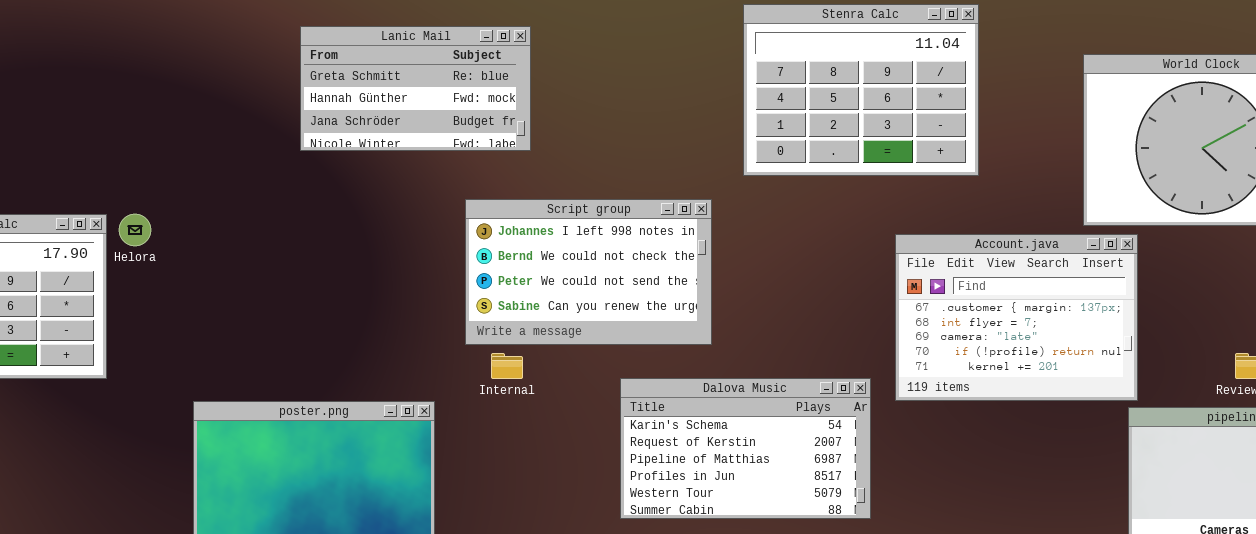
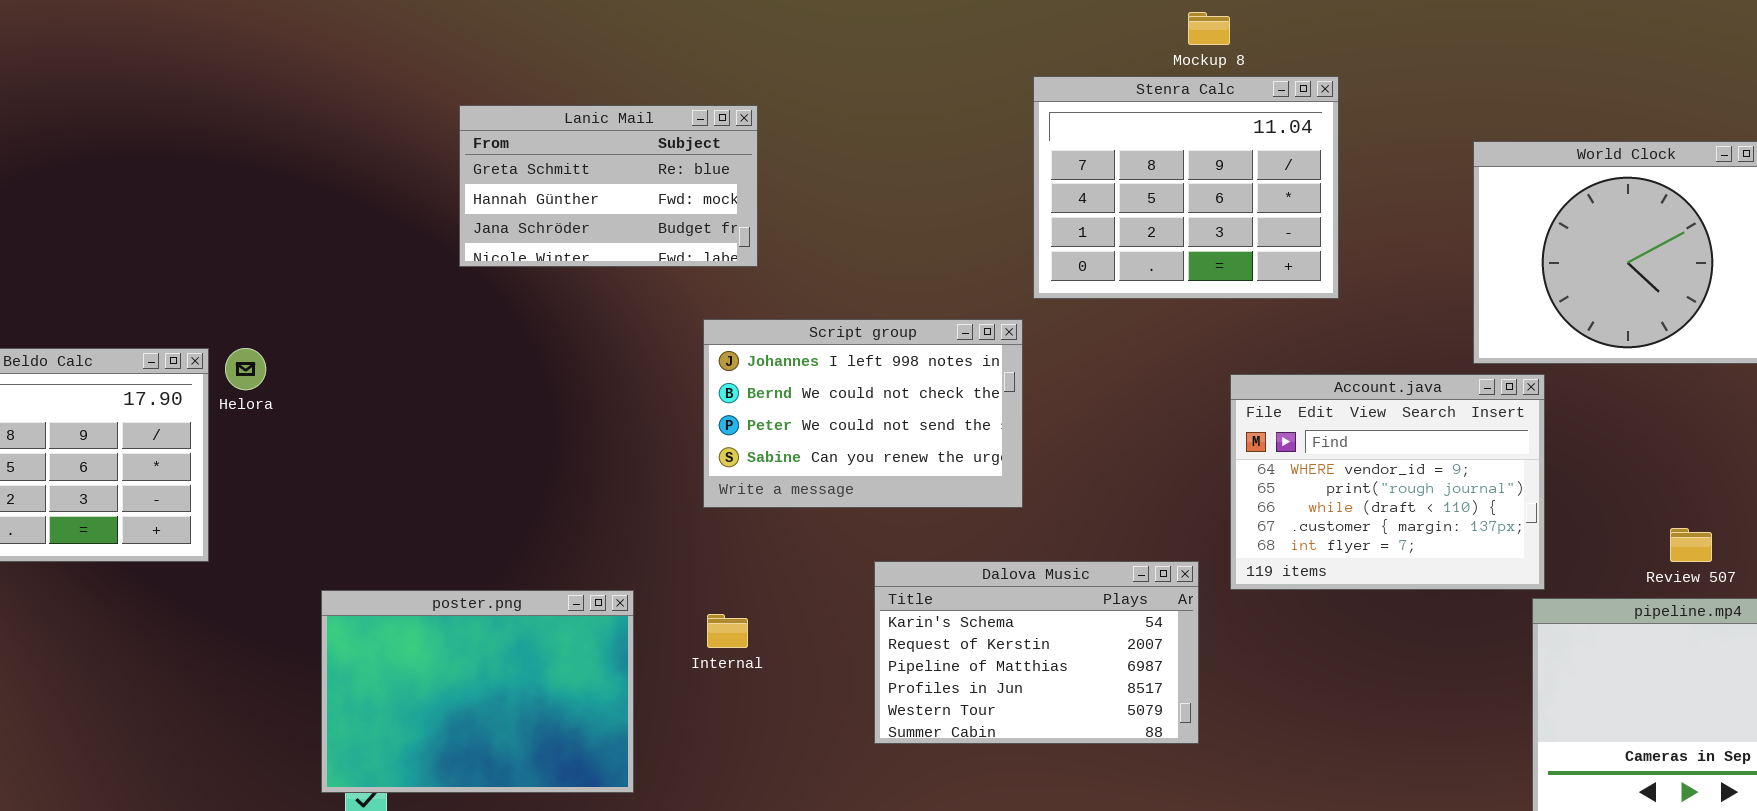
Script group: [465,199,712,345] -> [703,319,1023,508], moved
Account.java: [895,234,1138,401] -> [1230,374,1545,590], scrolled up 3 rows
Internal: [491,353,523,379] -> [707,614,748,648], moved

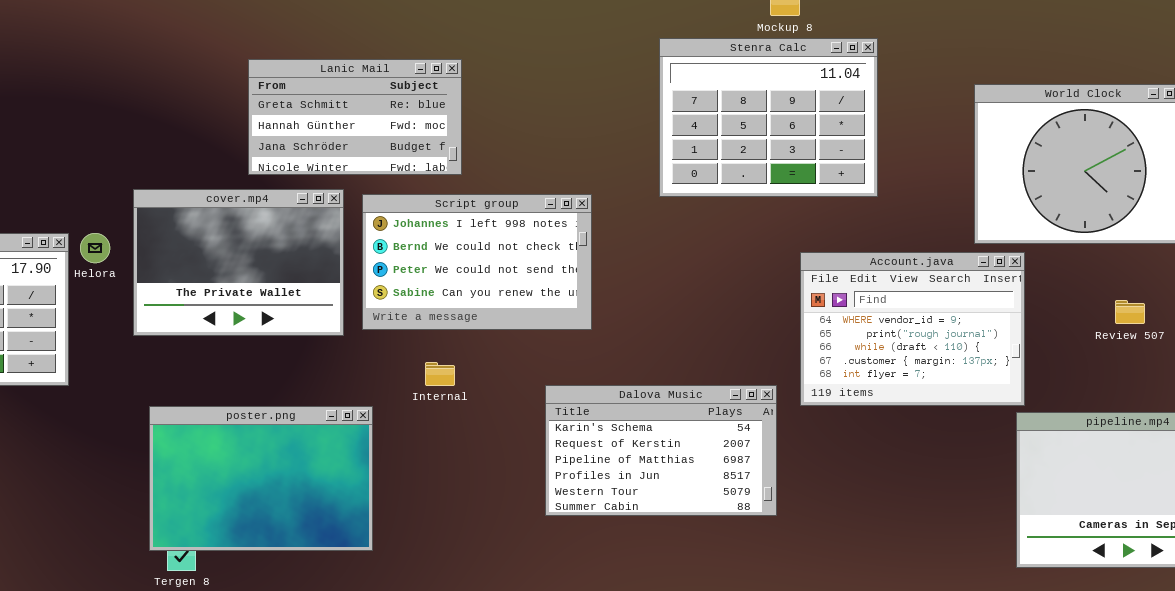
cover.mp4: none -> [133,189,344,336], opened
Script group: [703,319,1023,508] -> [362,194,592,330], moved
Review 507: [1670,528,1712,562] -> [1115,300,1145,324], moved
Internal: [707,614,748,648] -> [425,362,455,386], moved

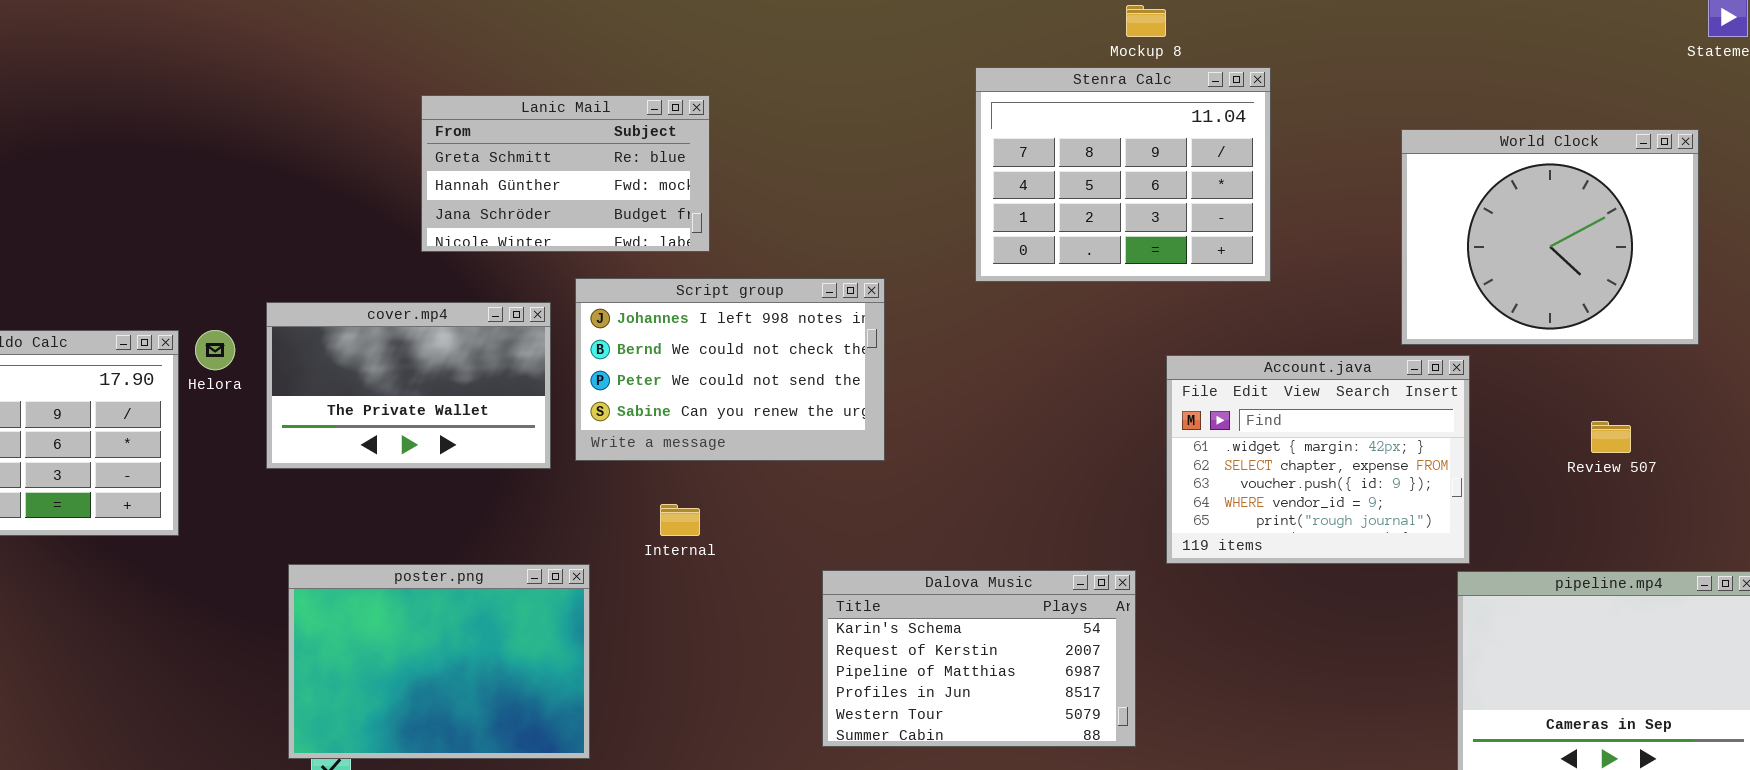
cover.mp4: [133,189,344,336] -> [266,302,551,469], resized
Account.java: [800,252,1025,406] -> [1166,355,1470,564], scrolled up 3 rows
Dalova Music: [545,385,777,516] -> [822,570,1136,747], moved

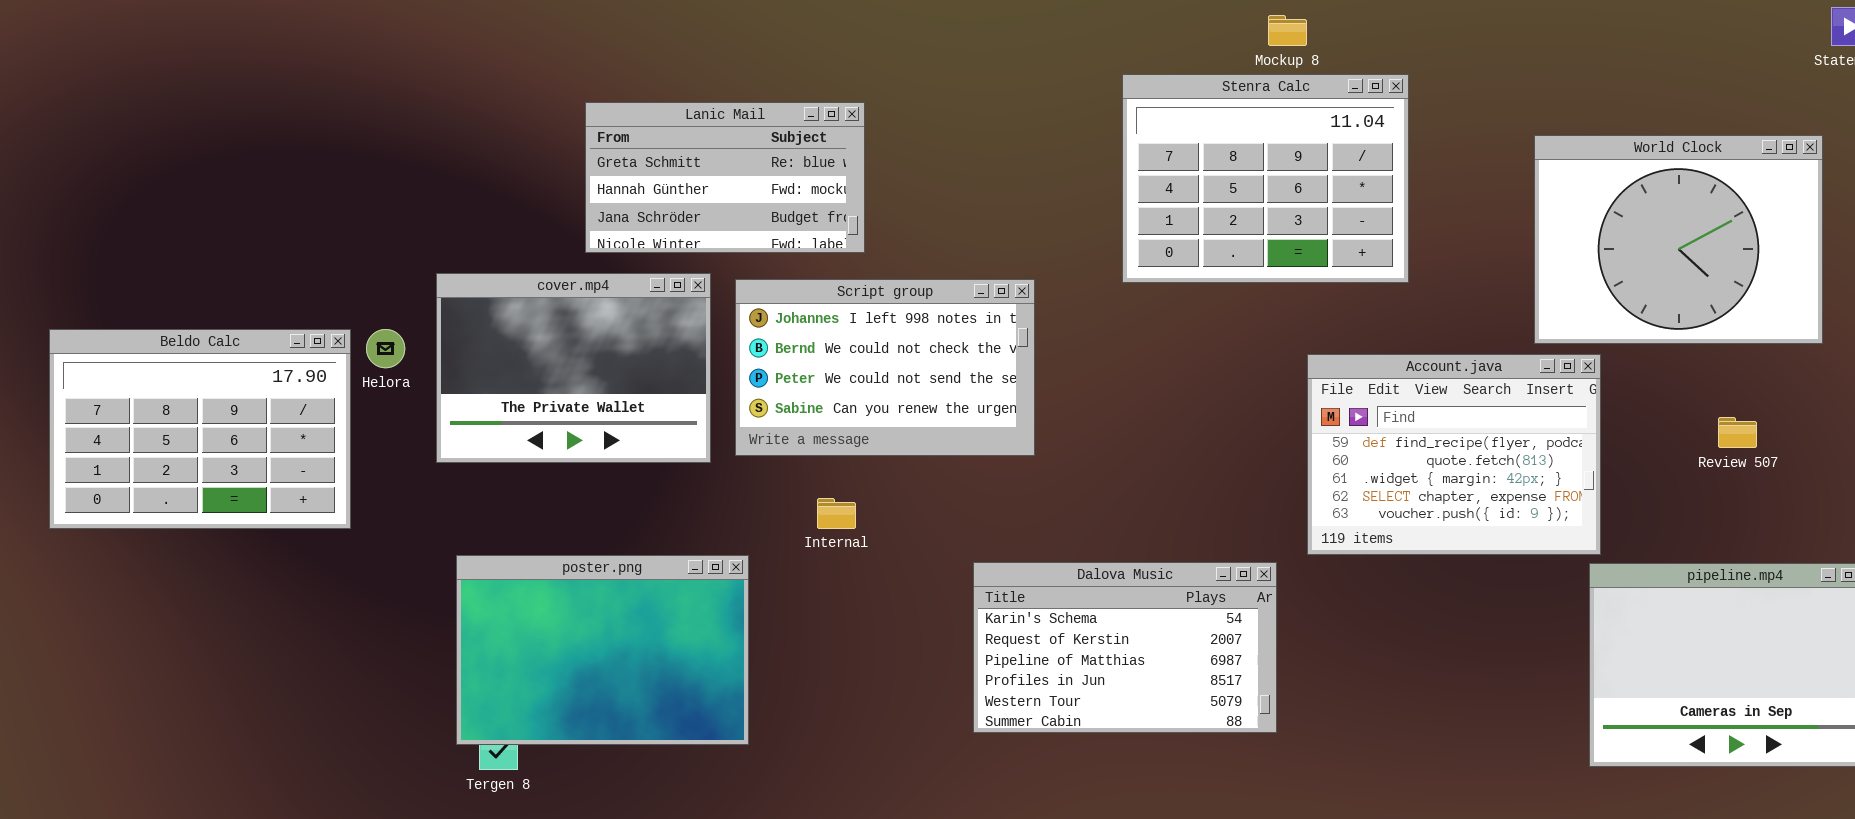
cover.mp4: [266,302,551,469] -> [436,273,711,463], resized
Account.java: [1166,355,1470,564] -> [1307,354,1601,555], scrolled up 2 rows

